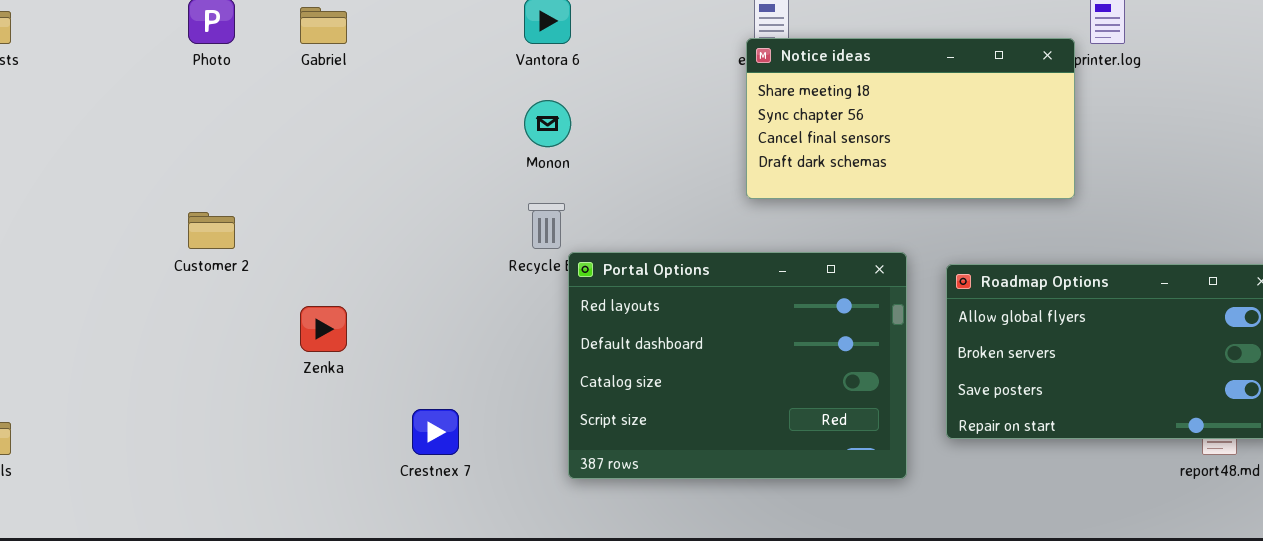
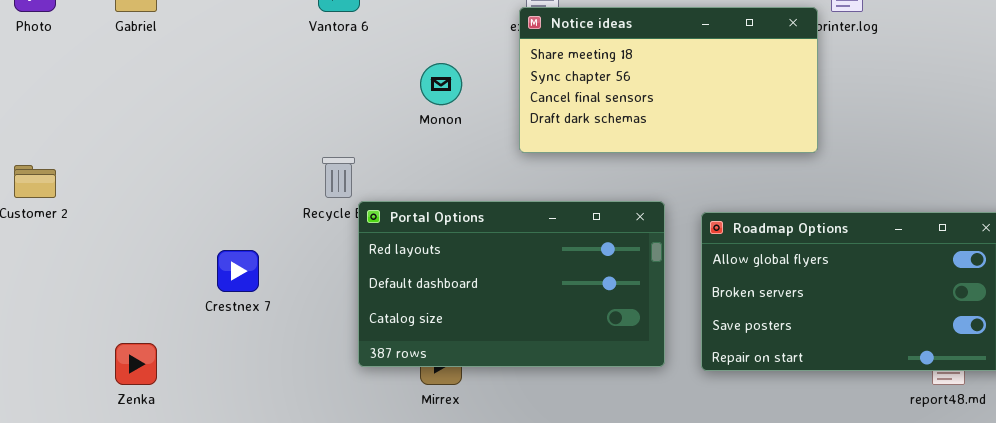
Monon: [524,100,571,147] -> [420,63,462,105], moved
Portal Options: [568,252,907,479] -> [358,201,665,367], resized
Zenka: [300,306,347,352] -> [115,343,157,385], moved
Crestnex 7: [412,409,459,455] -> [217,250,259,292], moved

